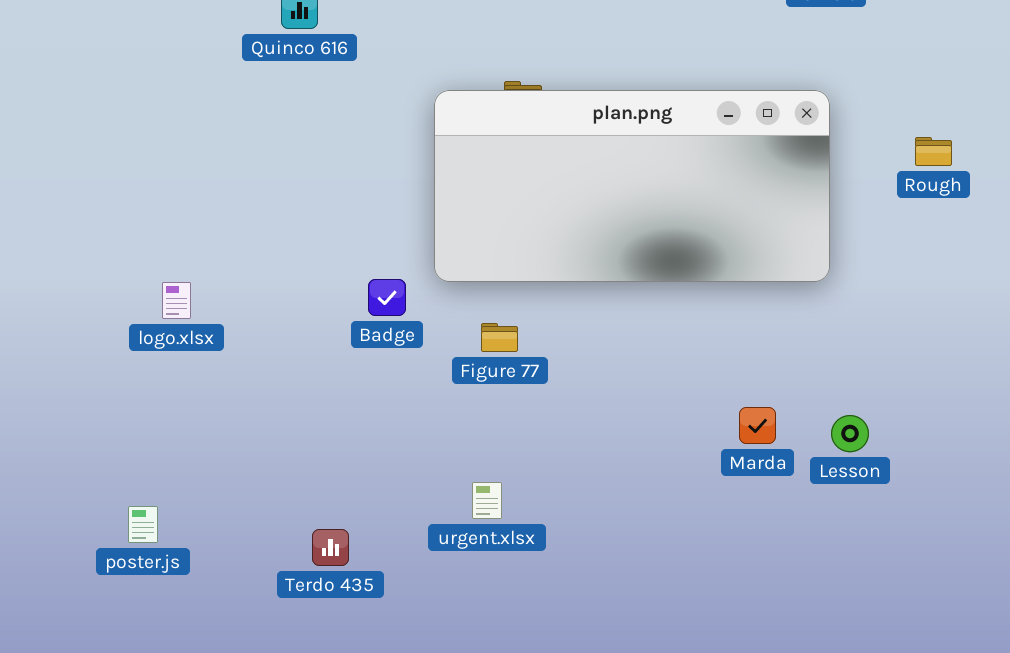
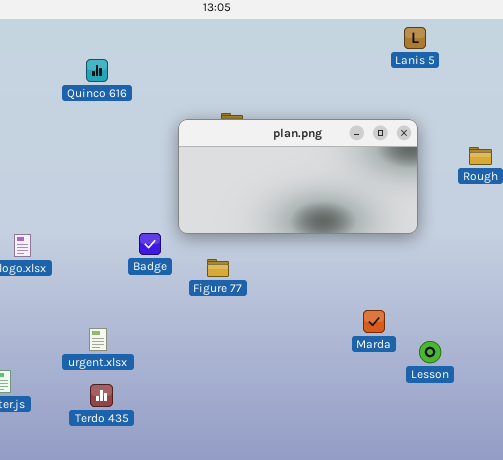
Lesson: [831,415,869,452] -> [419,341,441,363], moved
urgent.xlsx: [472,482,502,519] -> [89,328,107,351], moved
Terdo 435: [312,529,349,566] -> [90,384,113,407], moved

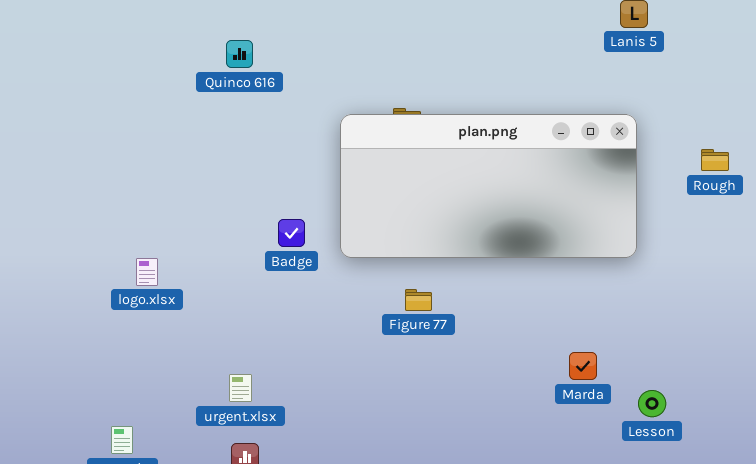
Badge: [139,233,161,255] -> [278,219,305,247], moved
Figure 77: [207,259,229,277] -> [405,289,432,311], moved

